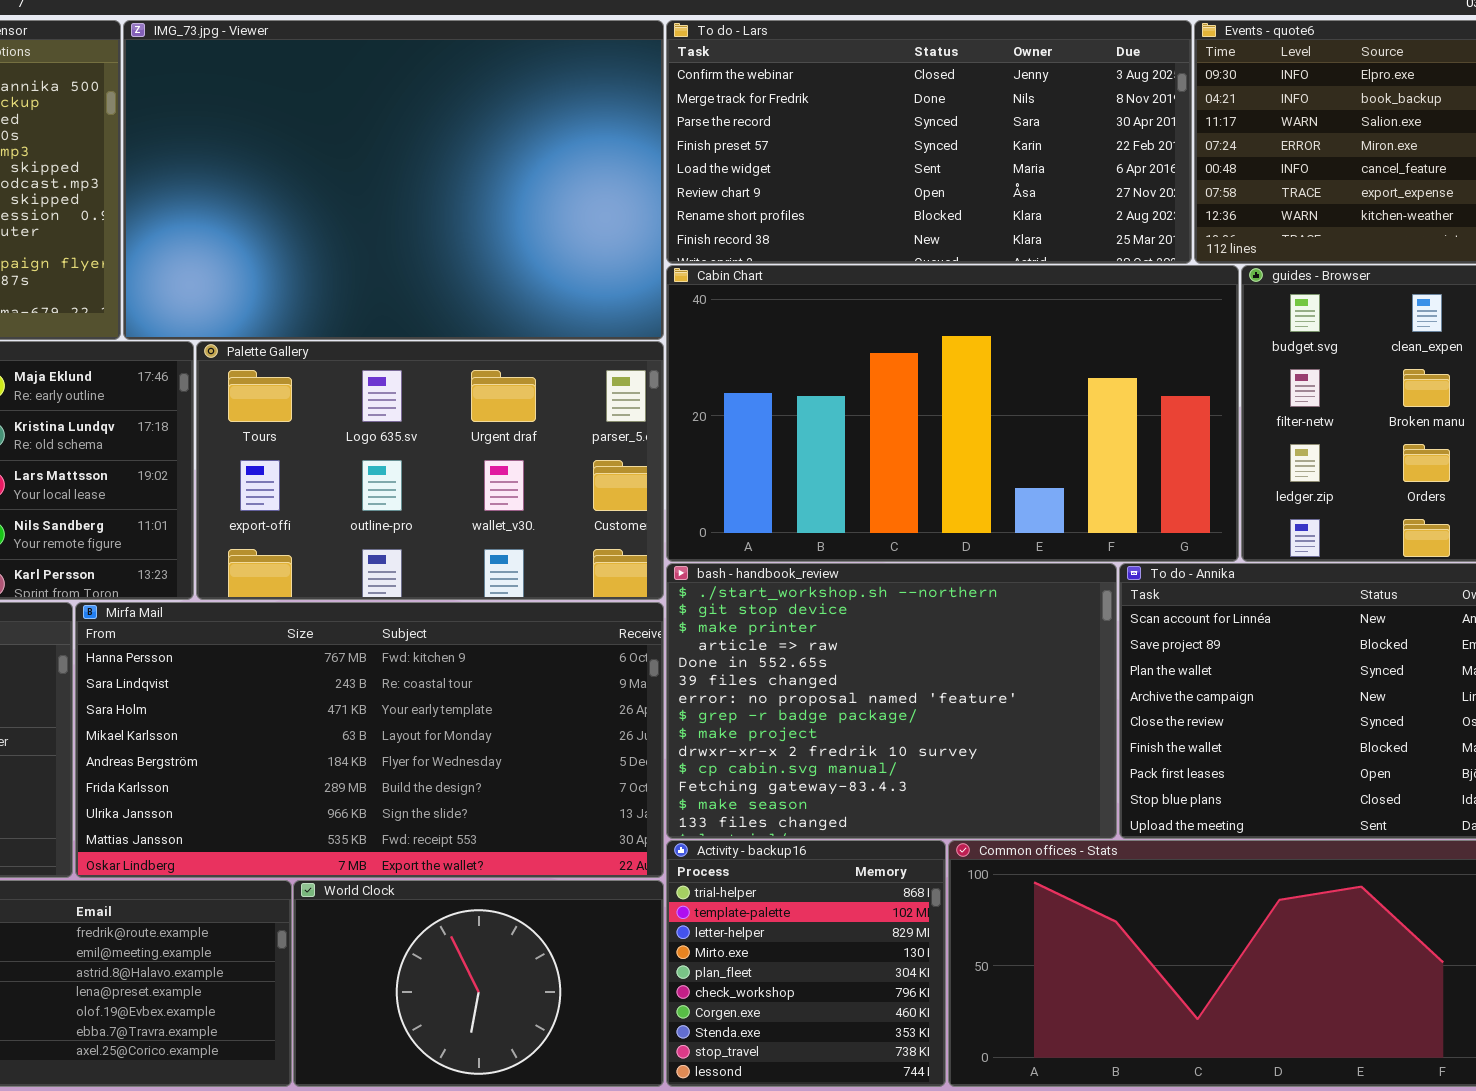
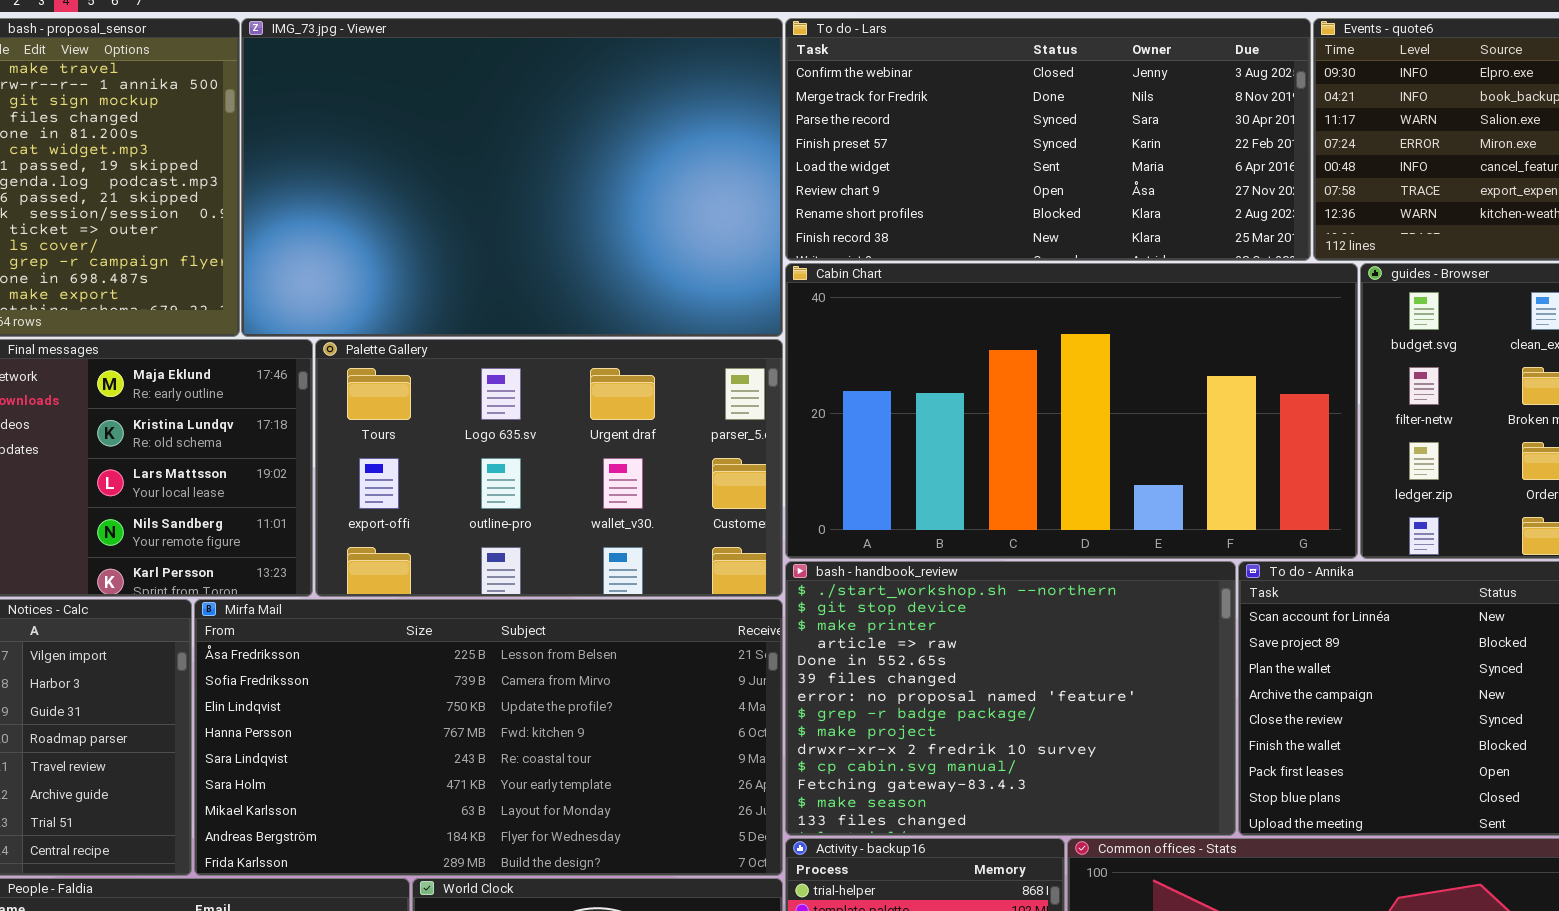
Mirfa Mail: [75,602,664,878] -> [194,599,783,876], scrolled up 3 rows

